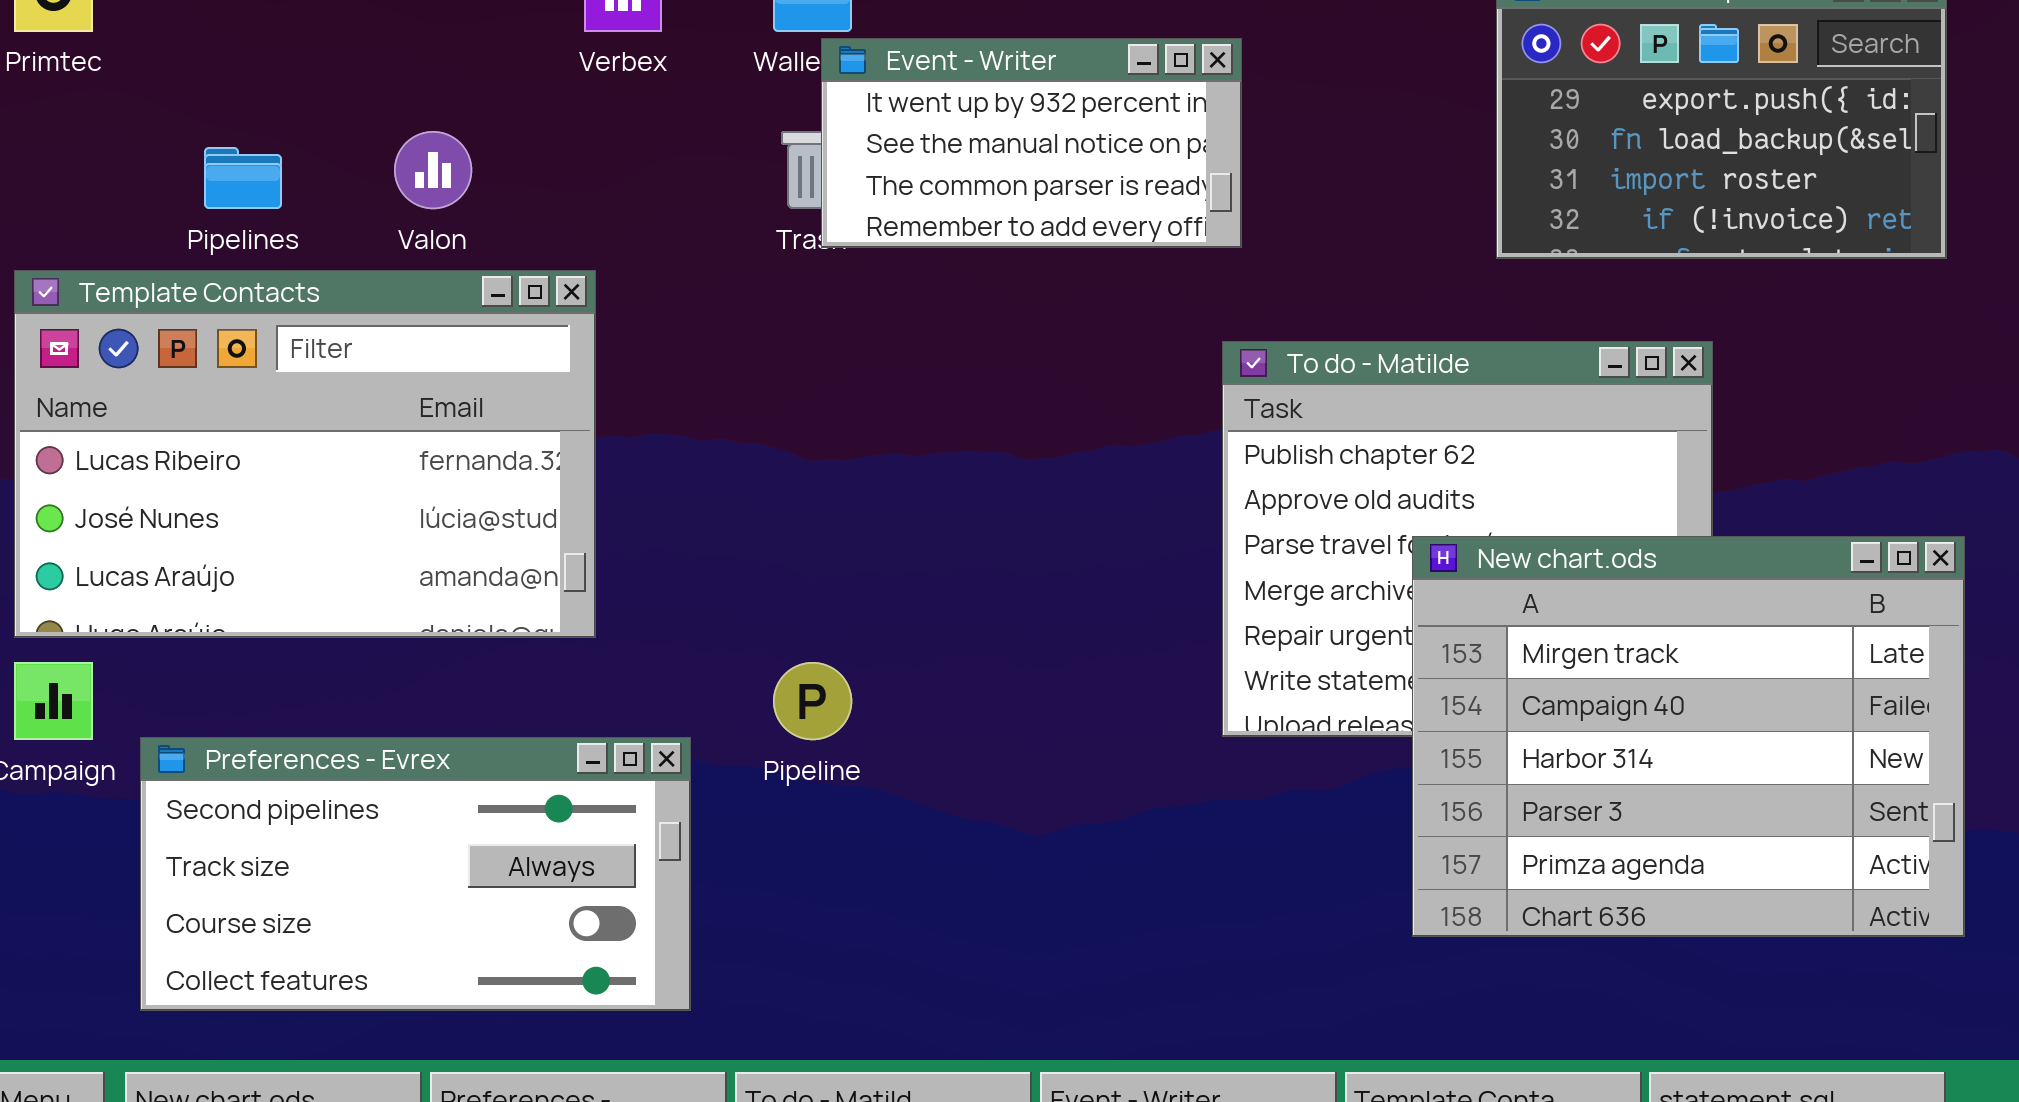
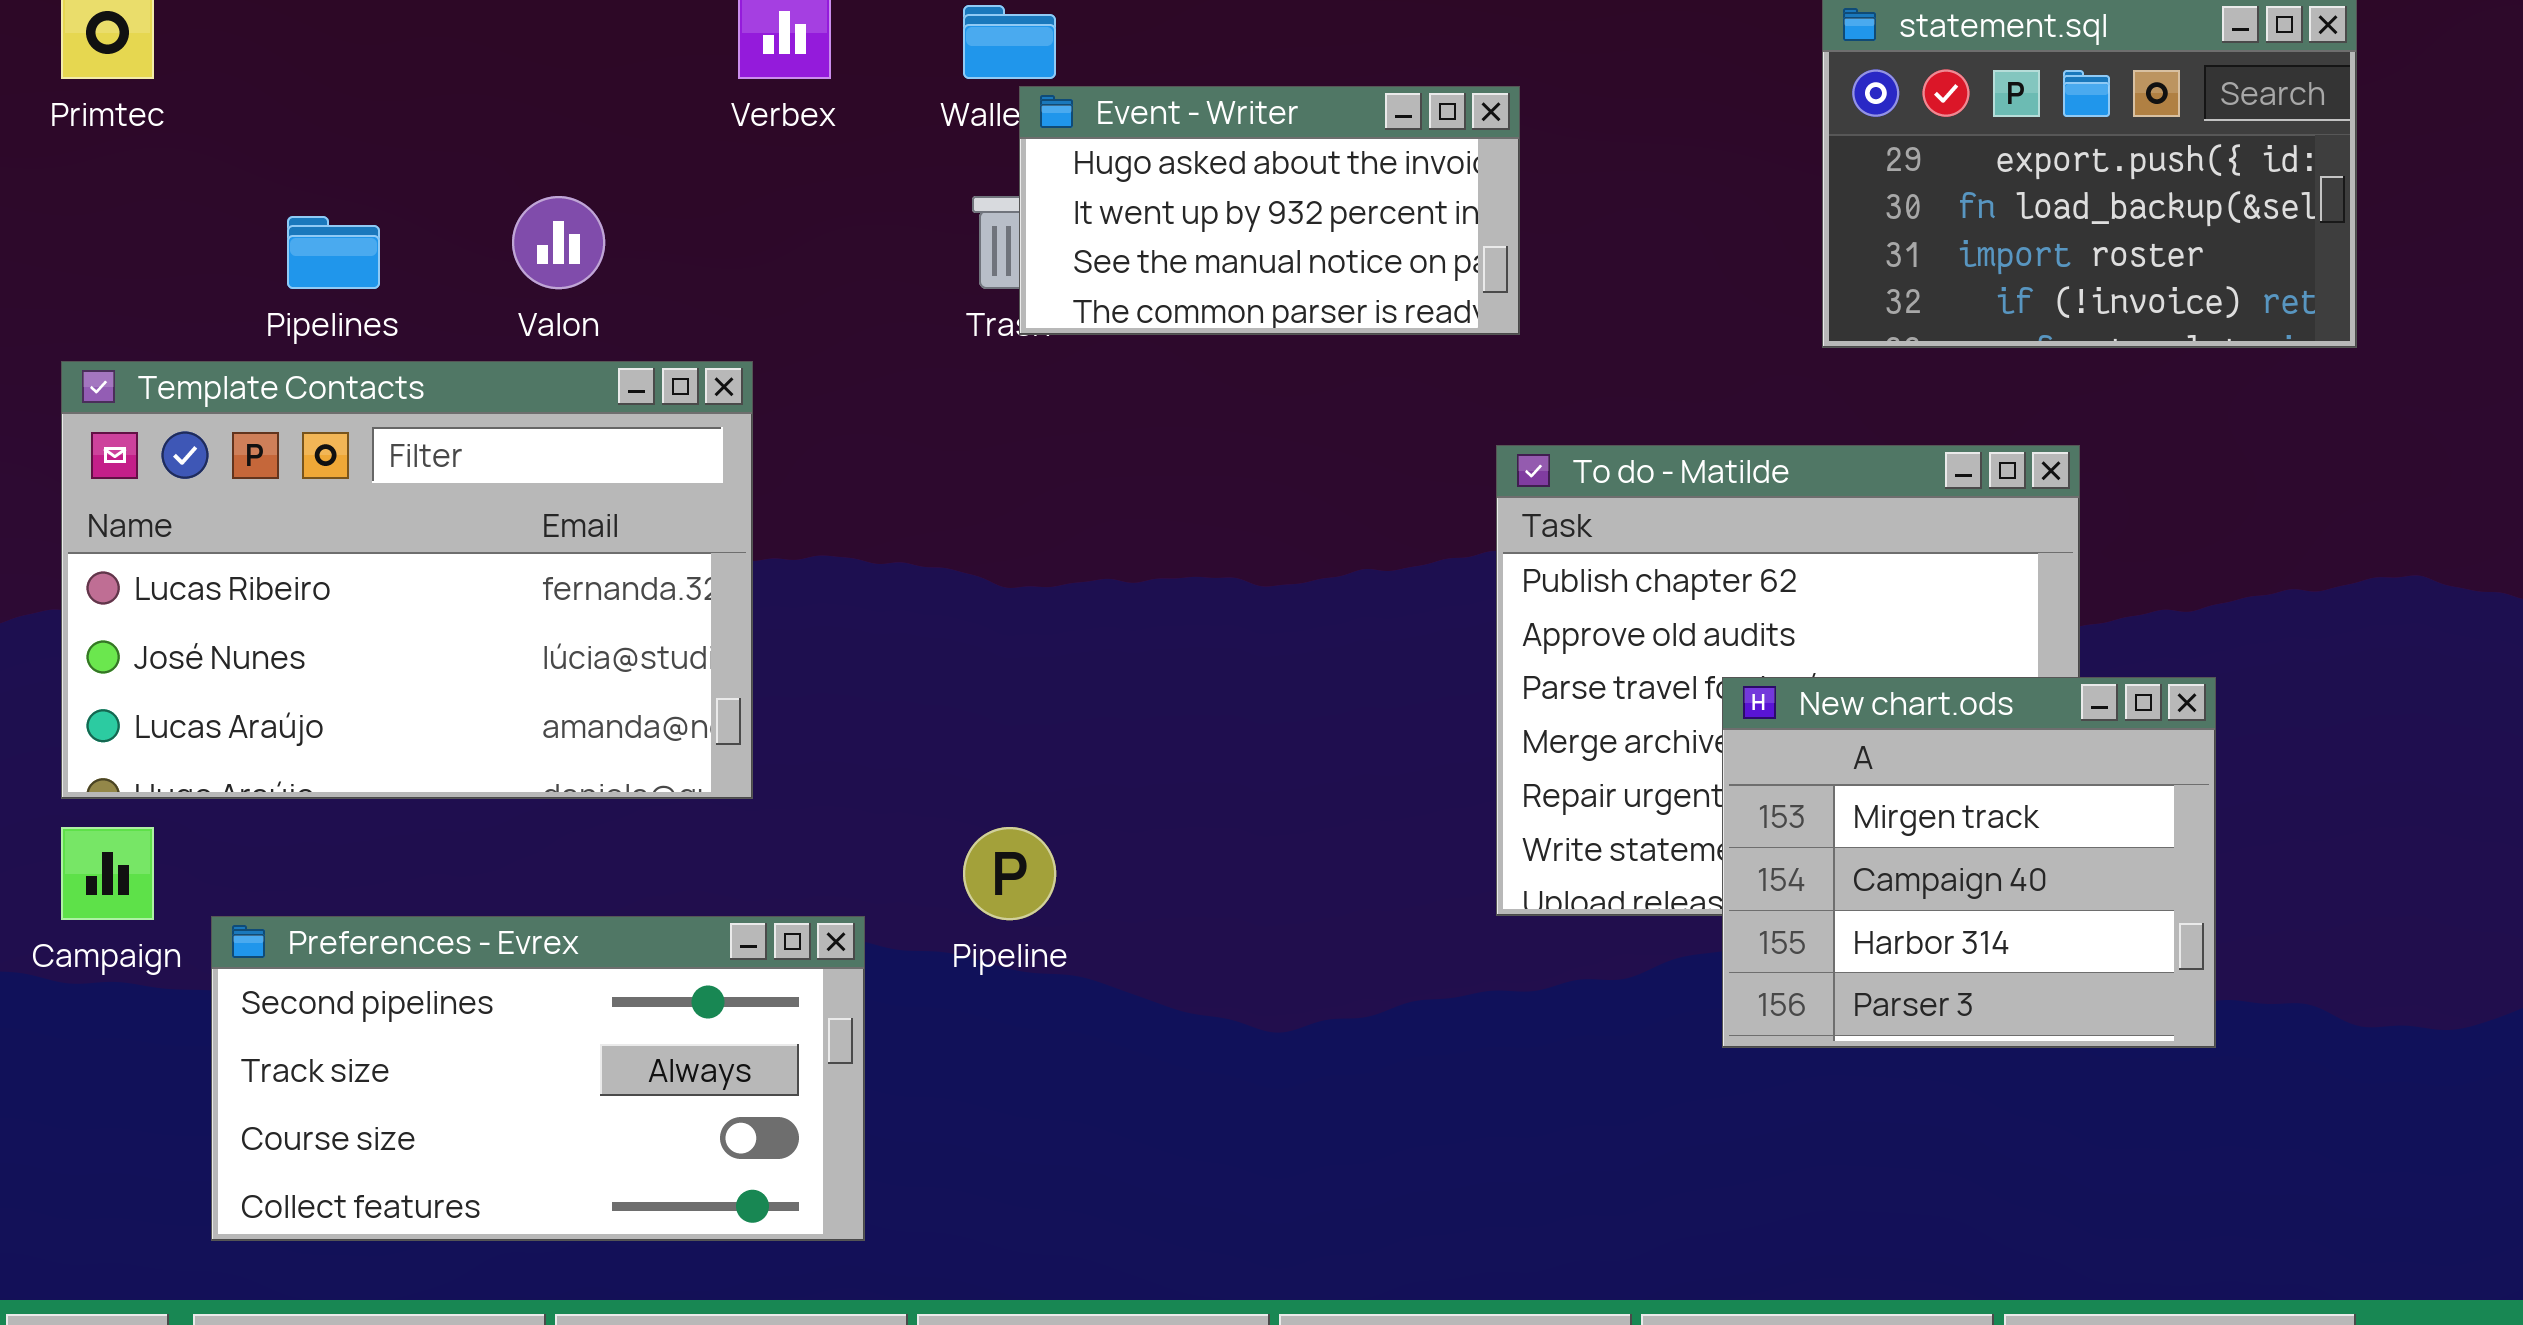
Event - Writer: [821,38,1242,248] -> [1019,86,1520,335], scrolled up 1 row
New chart.ods: [1412,536,1965,937] -> [1722,677,2216,1048], resized

